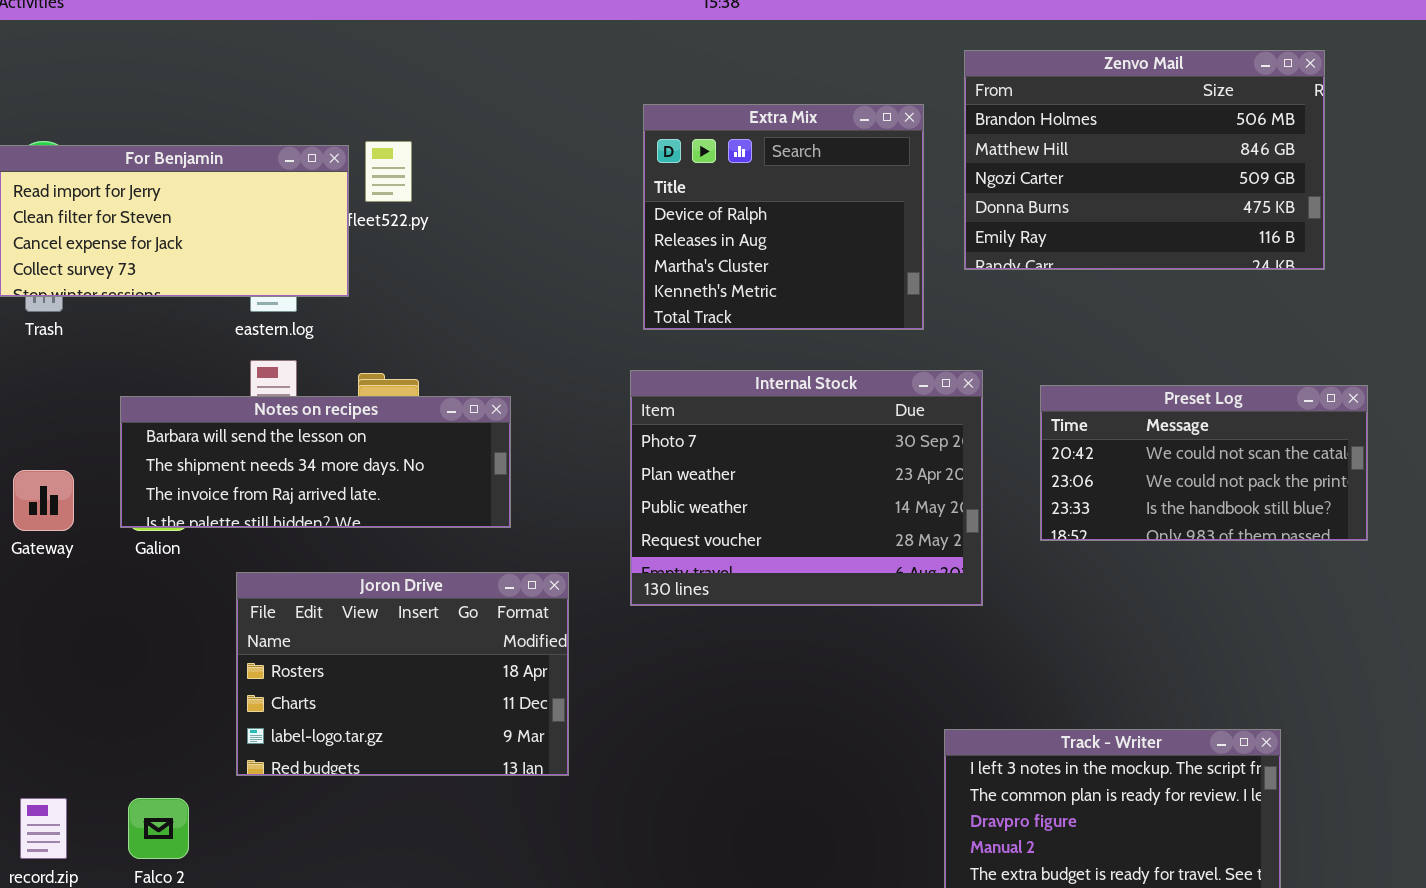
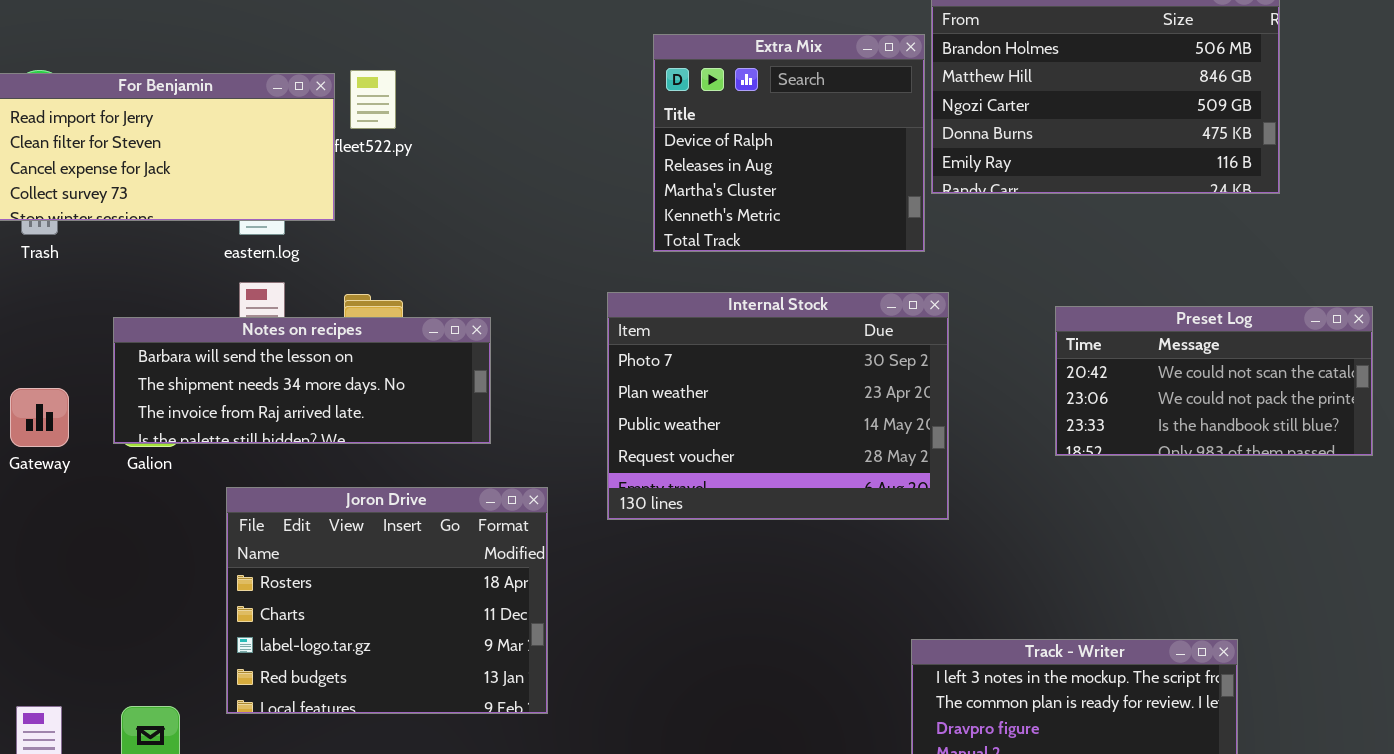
Extra Mix: [643,104,924,330] -> [653,34,925,252], moved
Preset Log: [1040,385,1368,541] -> [1055,306,1373,456], moved
Joron Drive: [236,572,569,776] -> [226,487,548,714], resized

